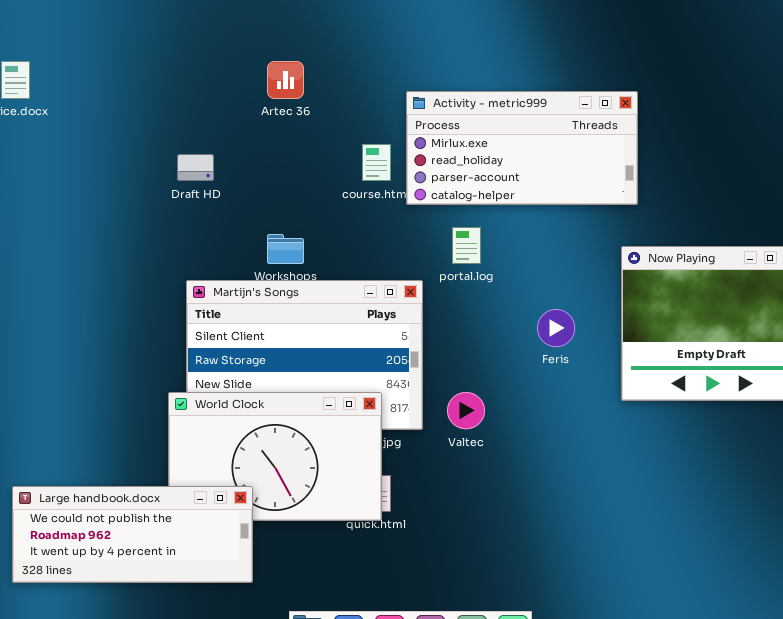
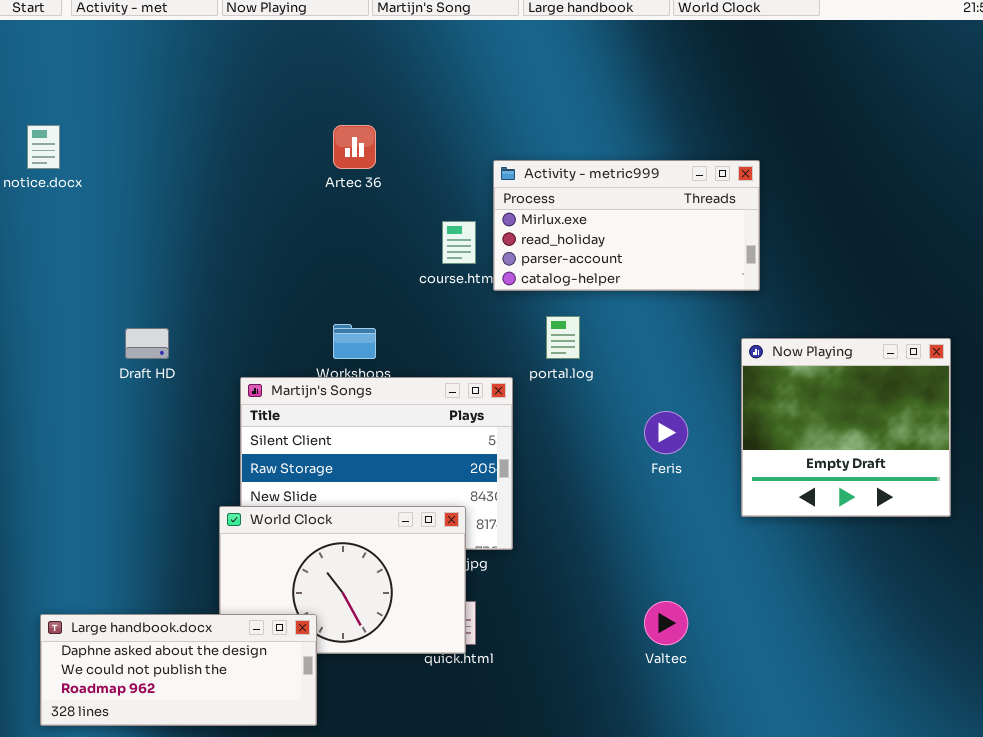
Draft HD: [177,154,214,181] -> [125,328,169,359], moved
Valtec: [447,392,485,429] -> [644,601,688,645], moved
Large handbook.docx: [12,486,253,583] -> [40,614,317,726], scrolled up 1 row

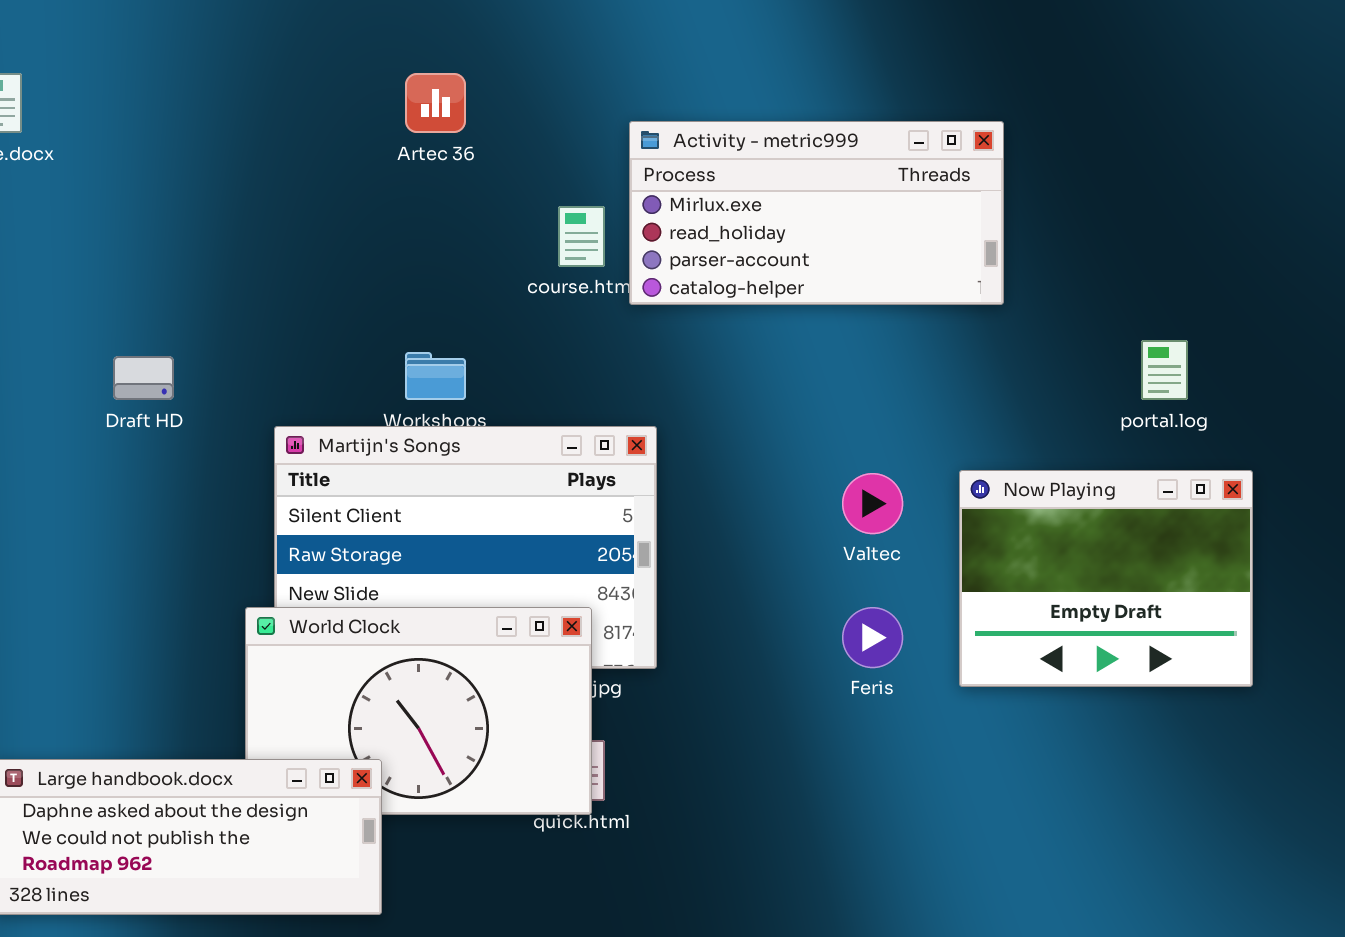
portal.log: [546,316,580,359] -> [1141,340,1188,400], moved
Now Playing: [741,338,951,517] -> [959,470,1253,687], moved, resized
Feris: [644,411,688,454] -> [842,607,903,668], moved
Valtec: [644,601,688,645] -> [842,473,903,534], moved

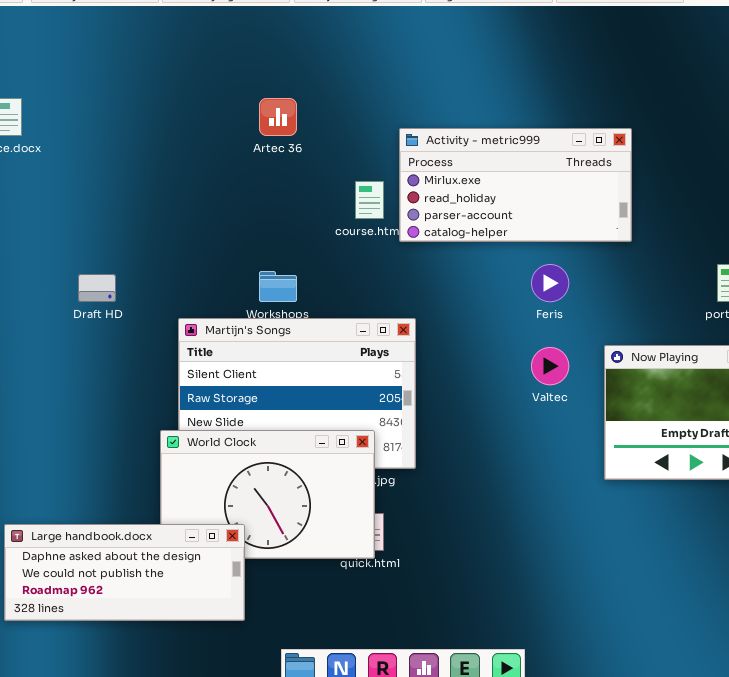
Feris: [842,607,903,668] -> [531,264,569,302], moved

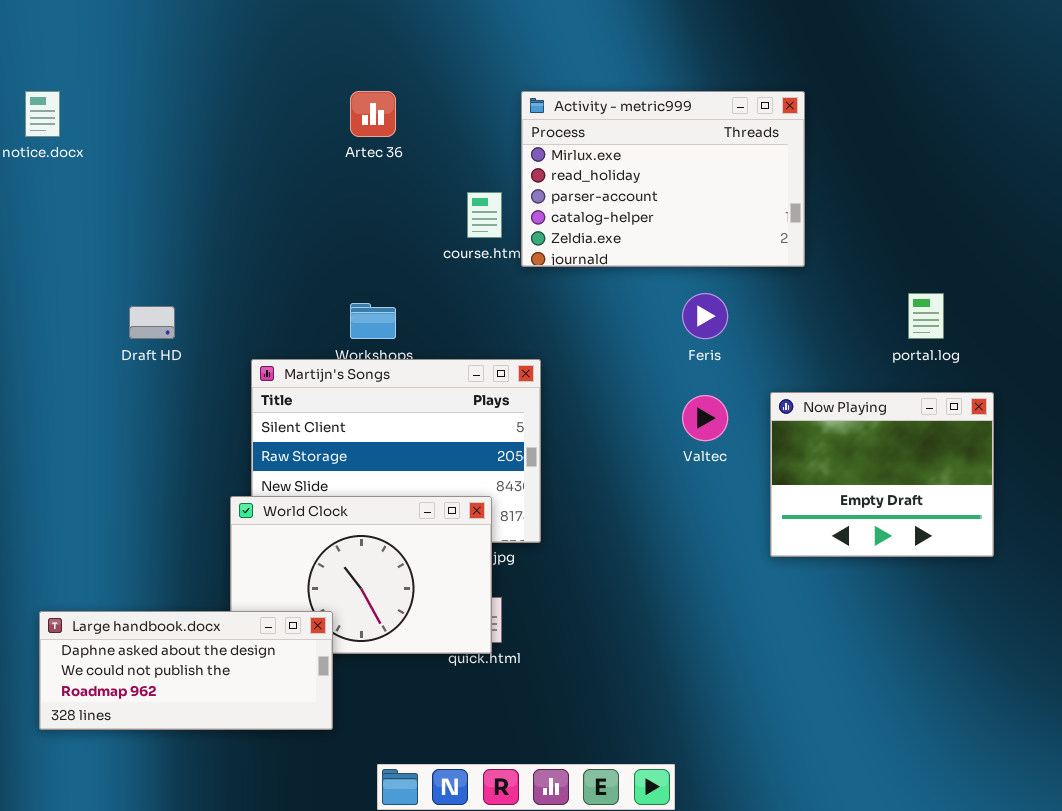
Activity - metric999: [399,128,632,242] -> [521,91,805,267], resized

